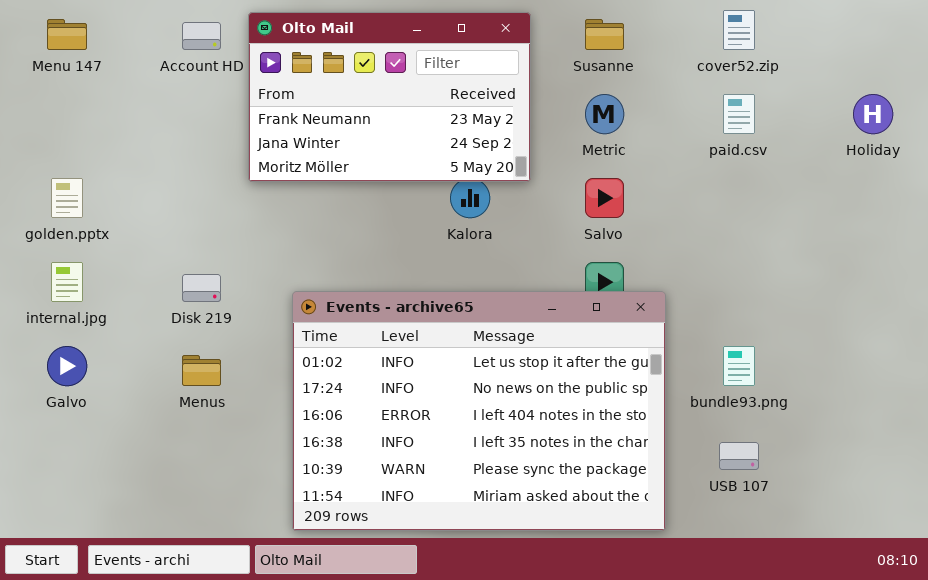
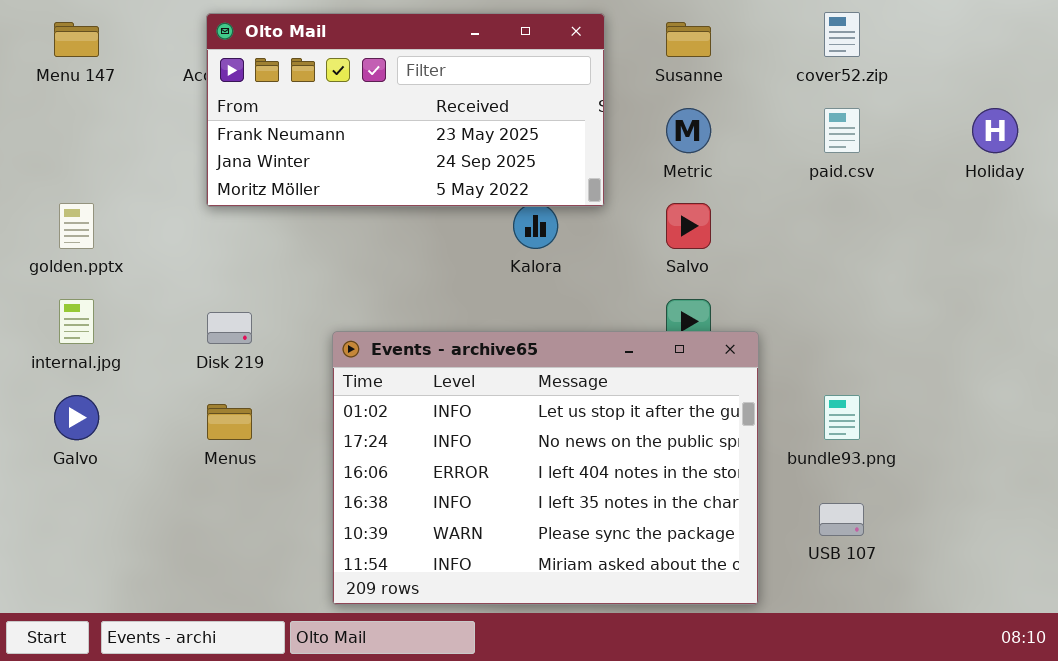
Olto Mail: [248,12,531,182] -> [206,13,605,207], resized

